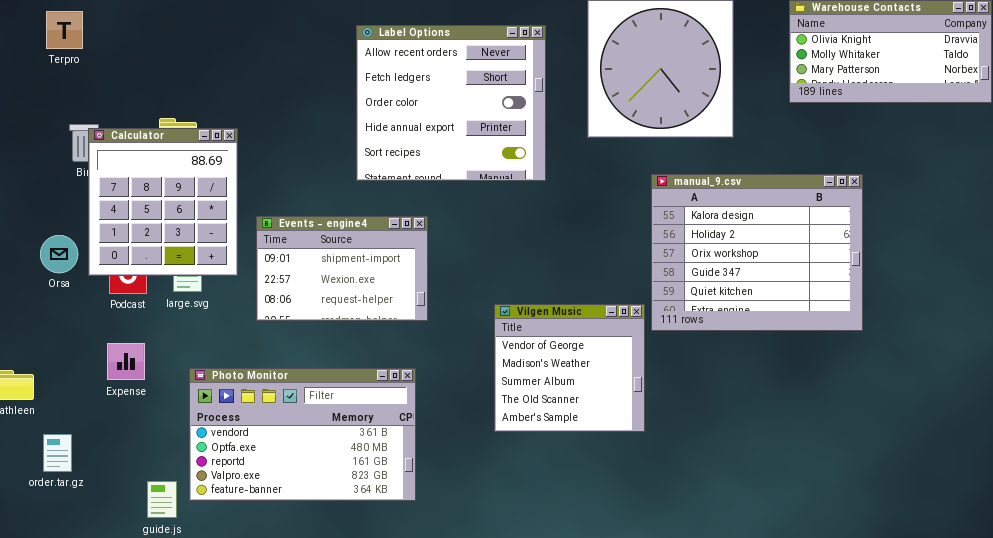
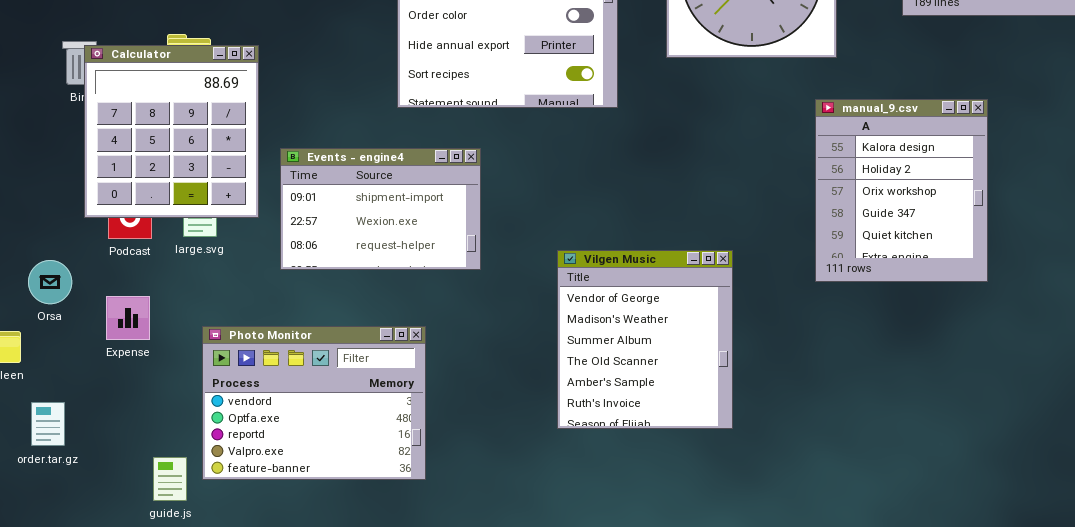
manual_9.csv: [651,174,863,331] -> [815,99,988,282], resized
Orsa: [40,235,78,273] -> [28,260,72,304], moved
Vilgen Music: [494,304,645,432] -> [557,250,733,429], resized
Photo Monitor: [189,368,416,501] -> [202,326,426,480], resized

